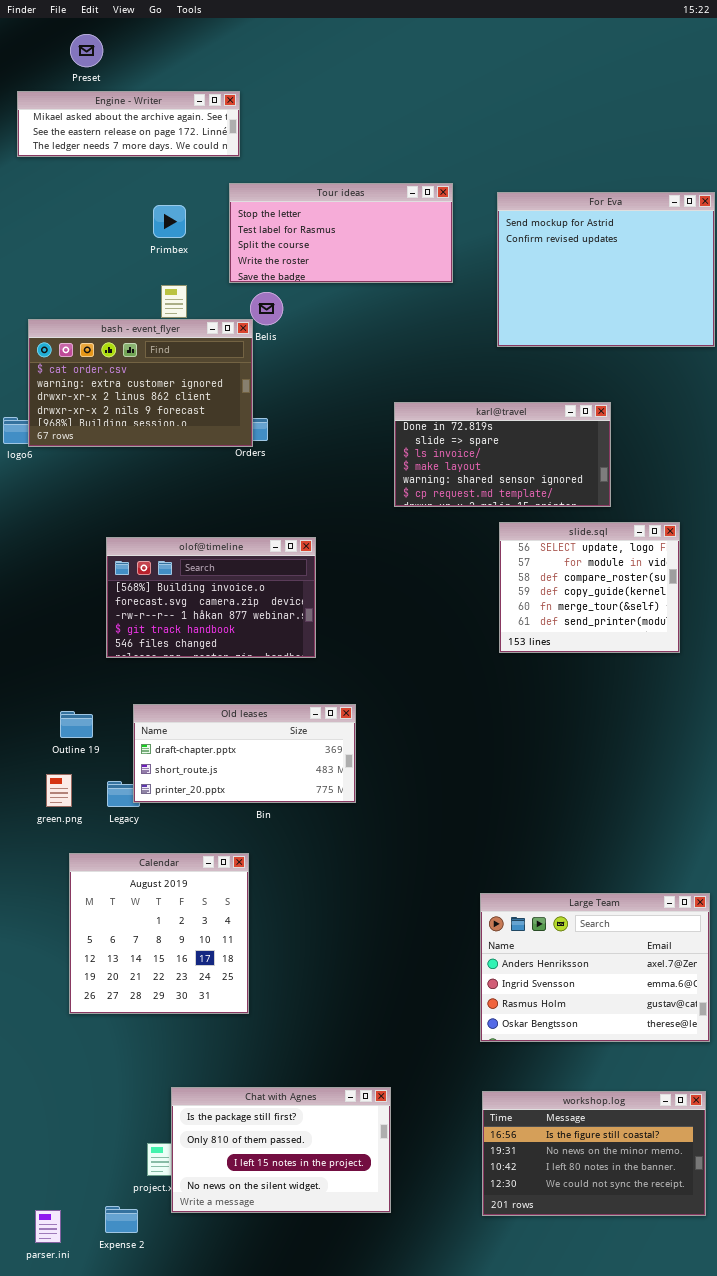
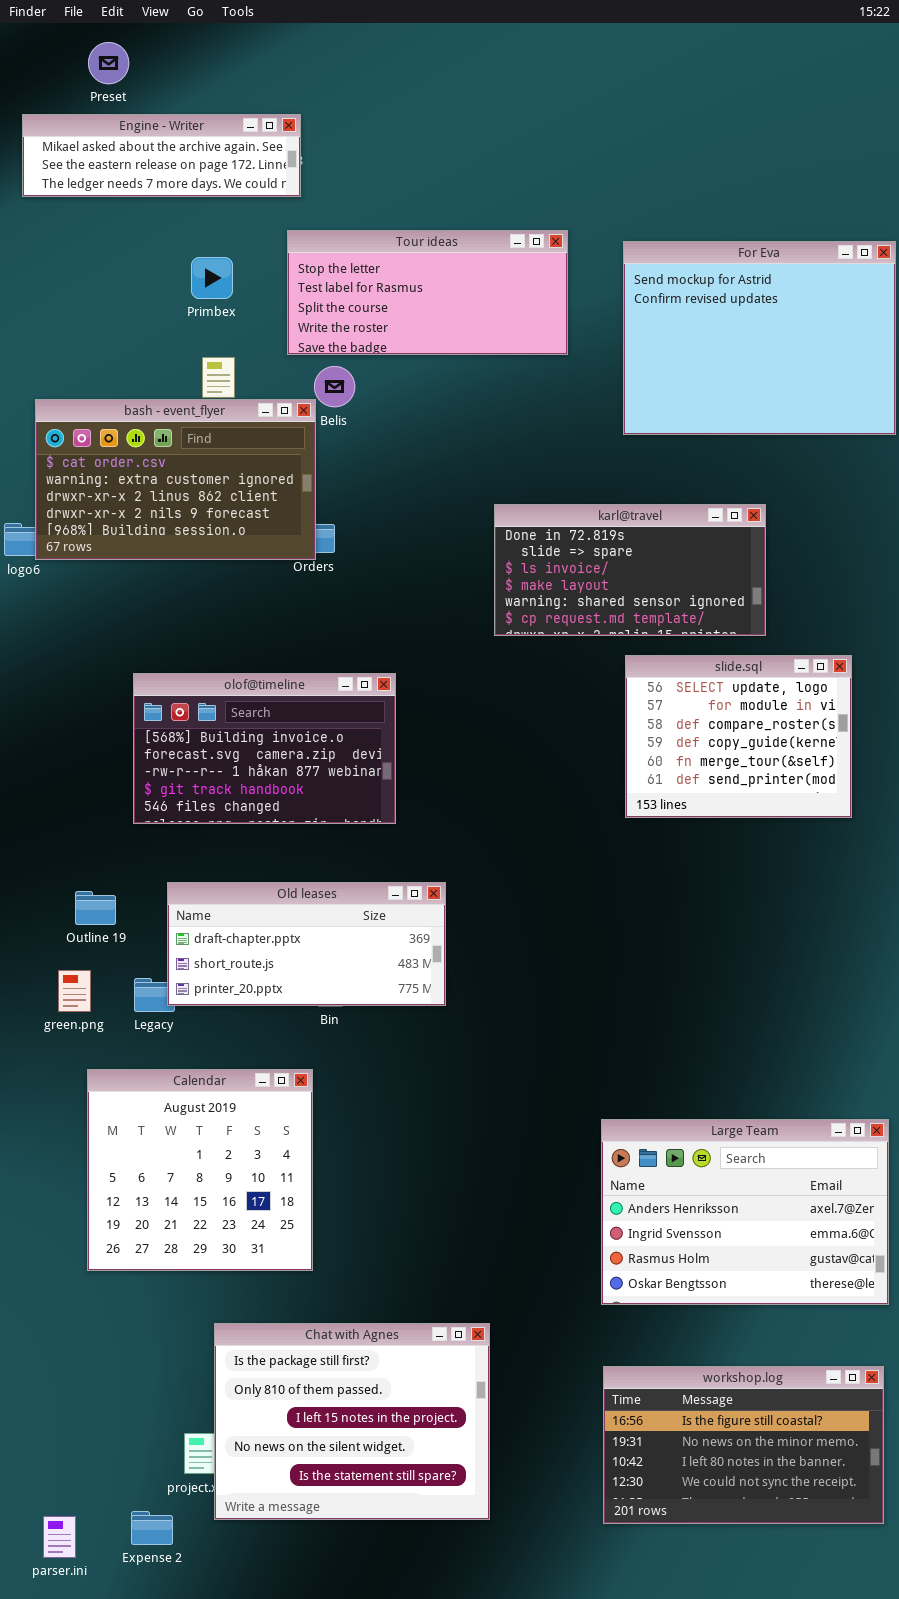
Chat with Agnes: [171,1087,391,1213] -> [214,1323,490,1520], resized

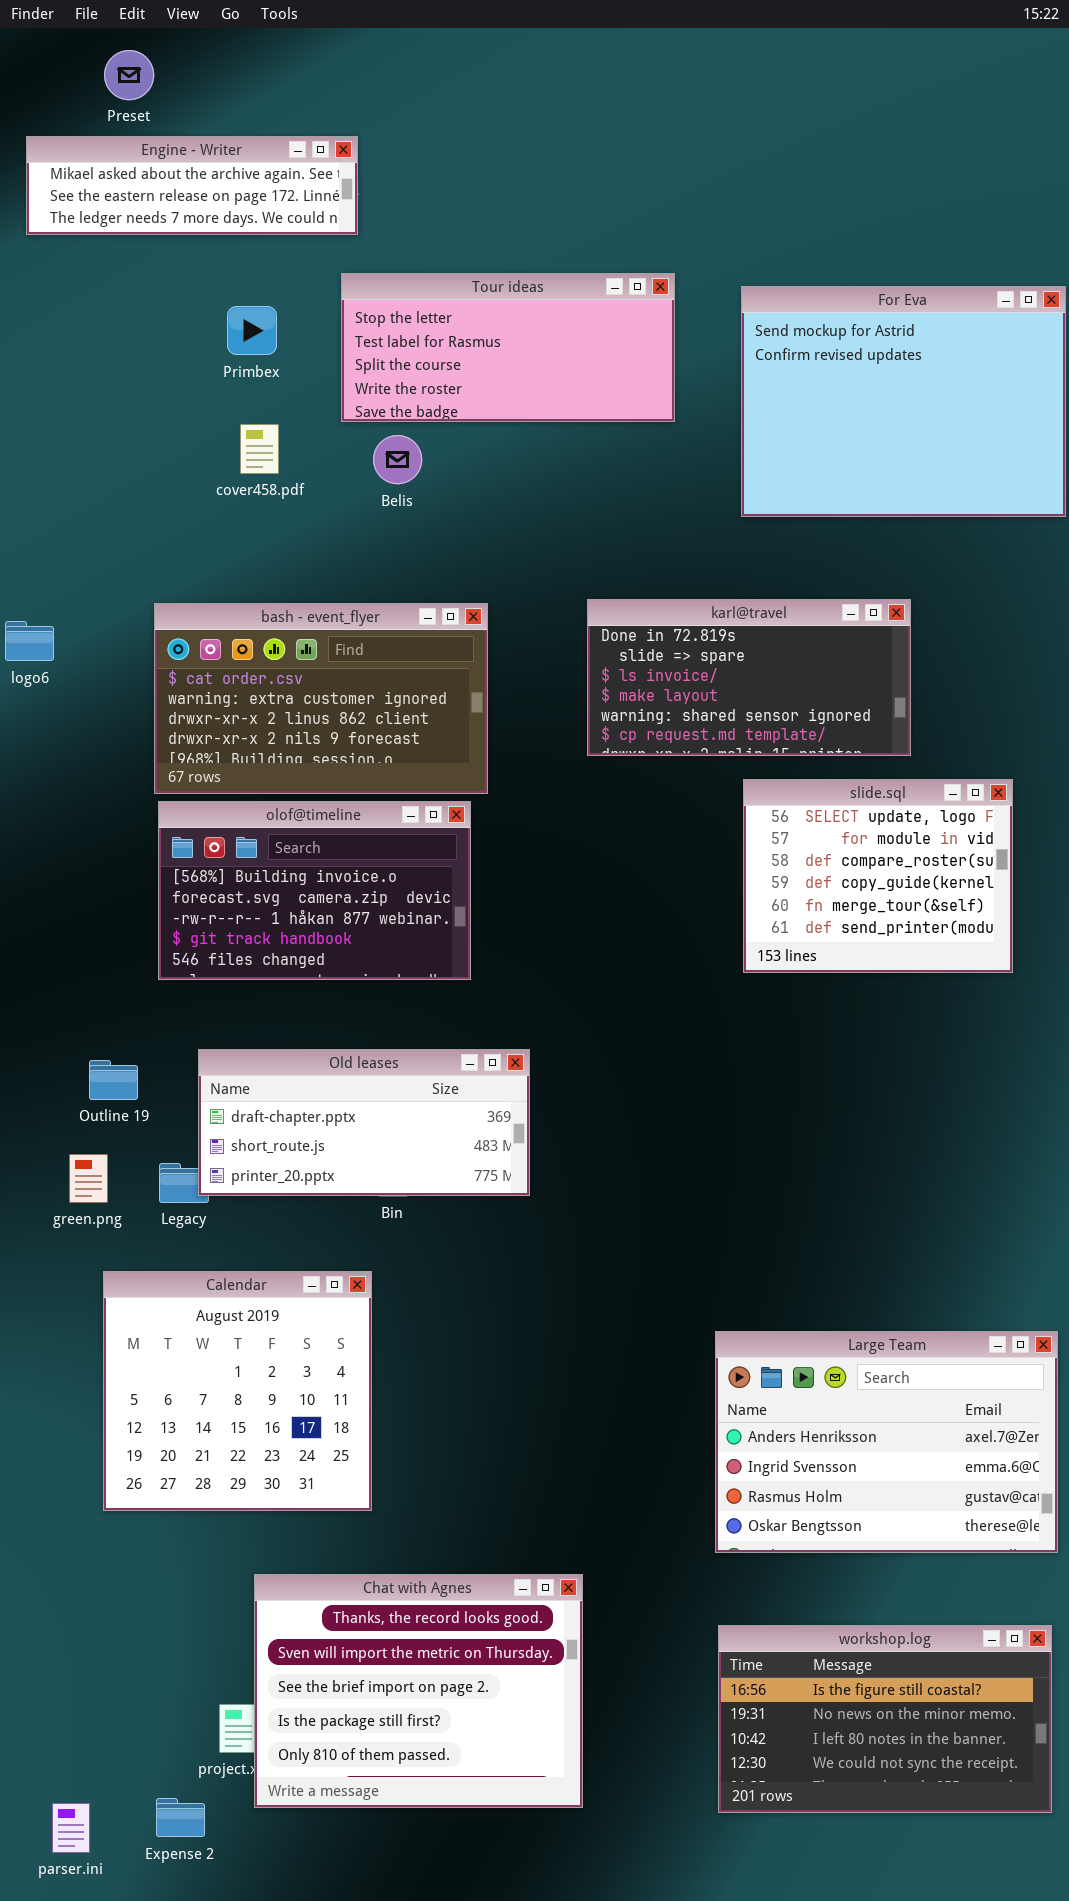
bash - event_flyer: [35,399,316,560] -> [154,603,488,794], moved
Chat with Agnes: [214,1323,490,1520] -> [254,1574,583,1808], scrolled up 3 rows

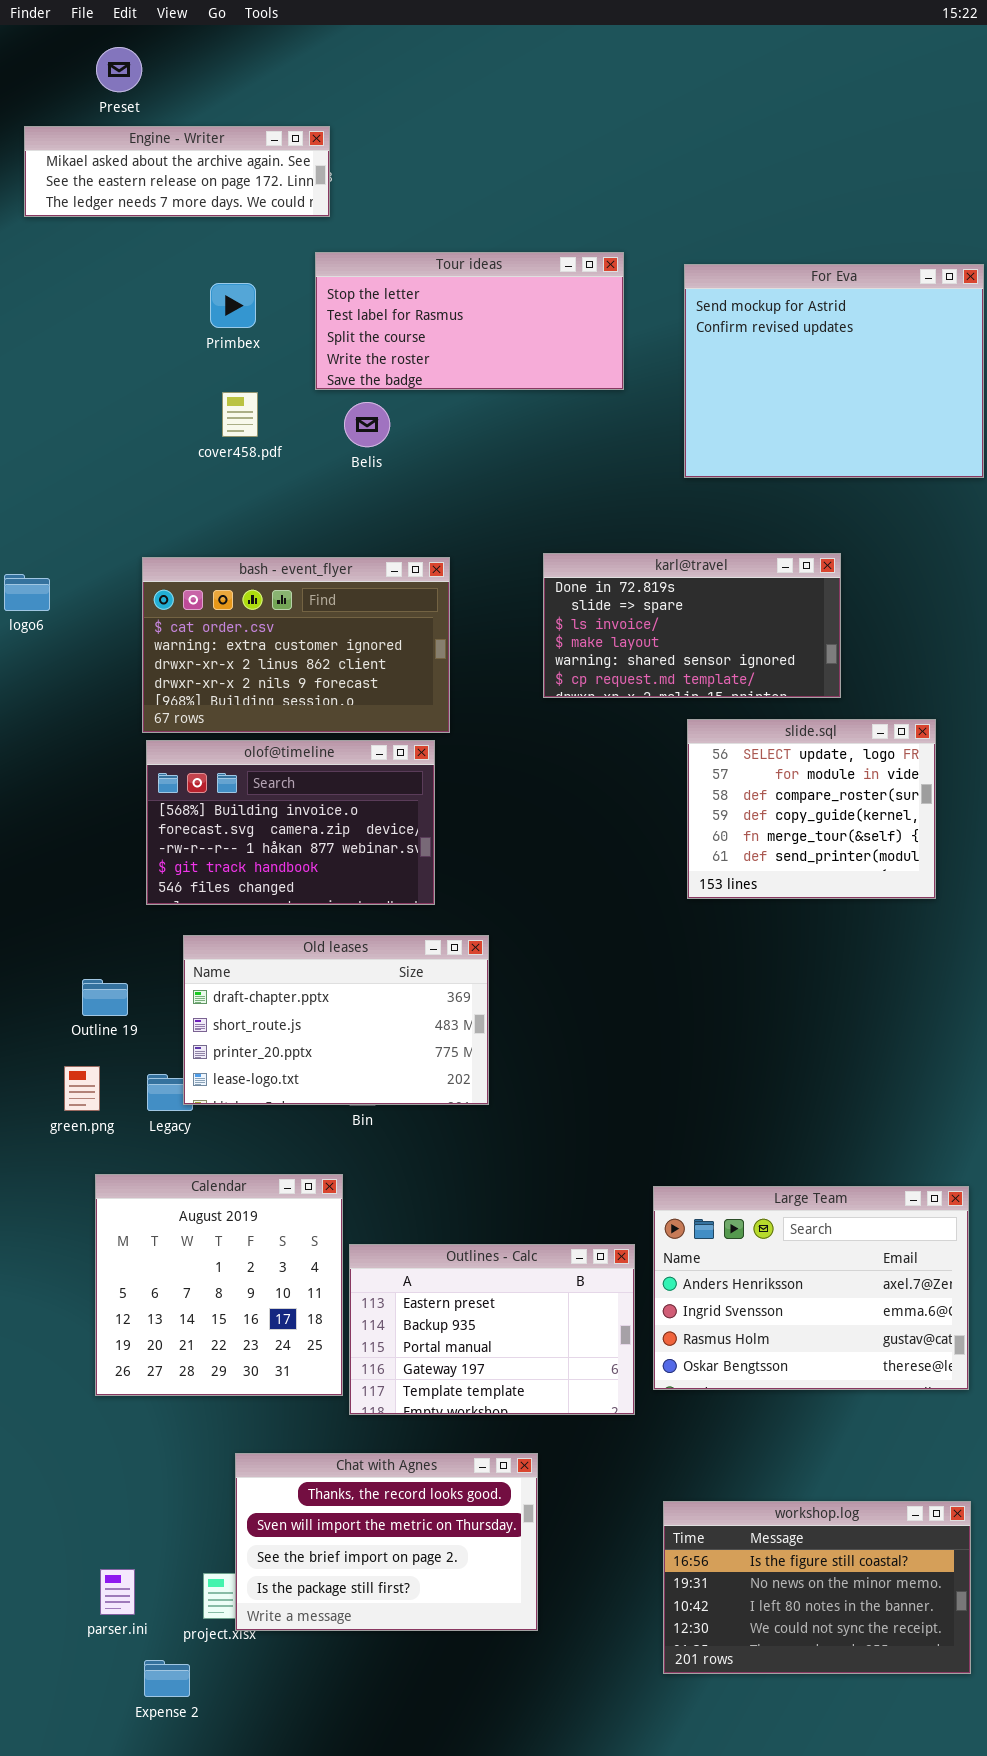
Old leases: [198,1049,530,1196] -> [183,935,489,1105], resized
Large Team: [715,1331,1058,1553] -> [653,1186,969,1390], moved
Outlines - Calc: none -> [349,1244,635,1415], opened
Chat with Agnes: [254,1574,583,1808] -> [235,1453,538,1631], resized
parser.ini: [52,1803,90,1853] -> [100,1569,135,1615], moved

